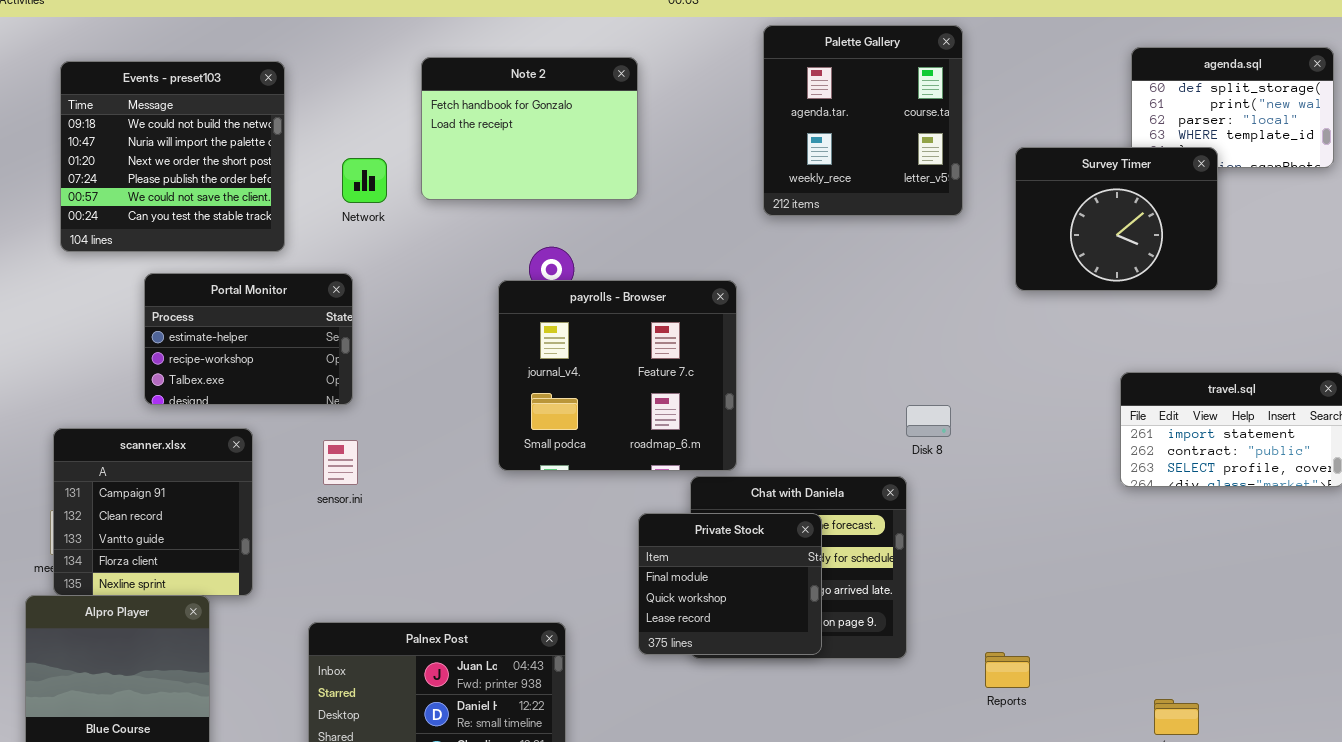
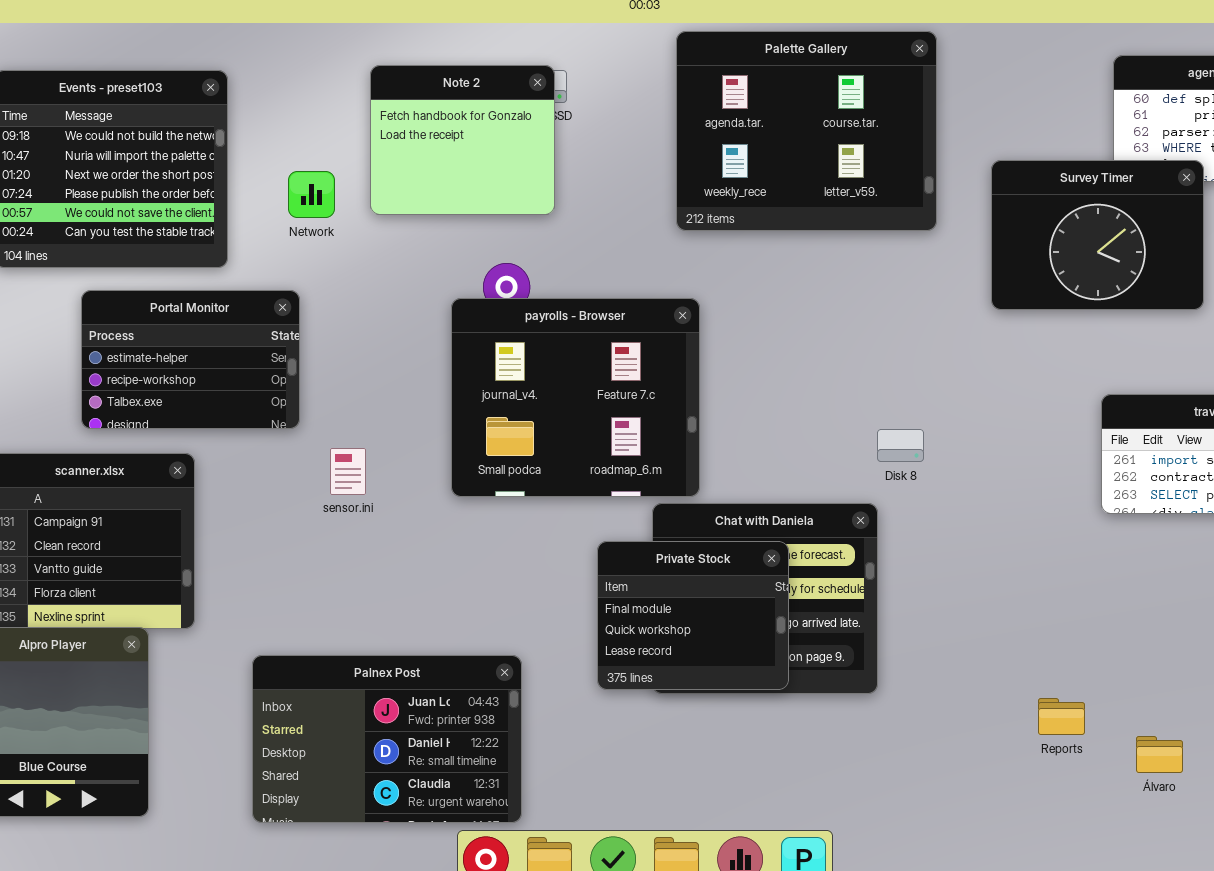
Palette Gallery: [763,25,963,216] -> [676,31,937,231], resized
Note 2: [421,57,638,200] -> [370,65,555,215], resized
sensor.ini: [323,440,358,485] -> [330,448,366,495], moved
Reports: [985,652,1030,688] -> [1038,698,1085,735], moved

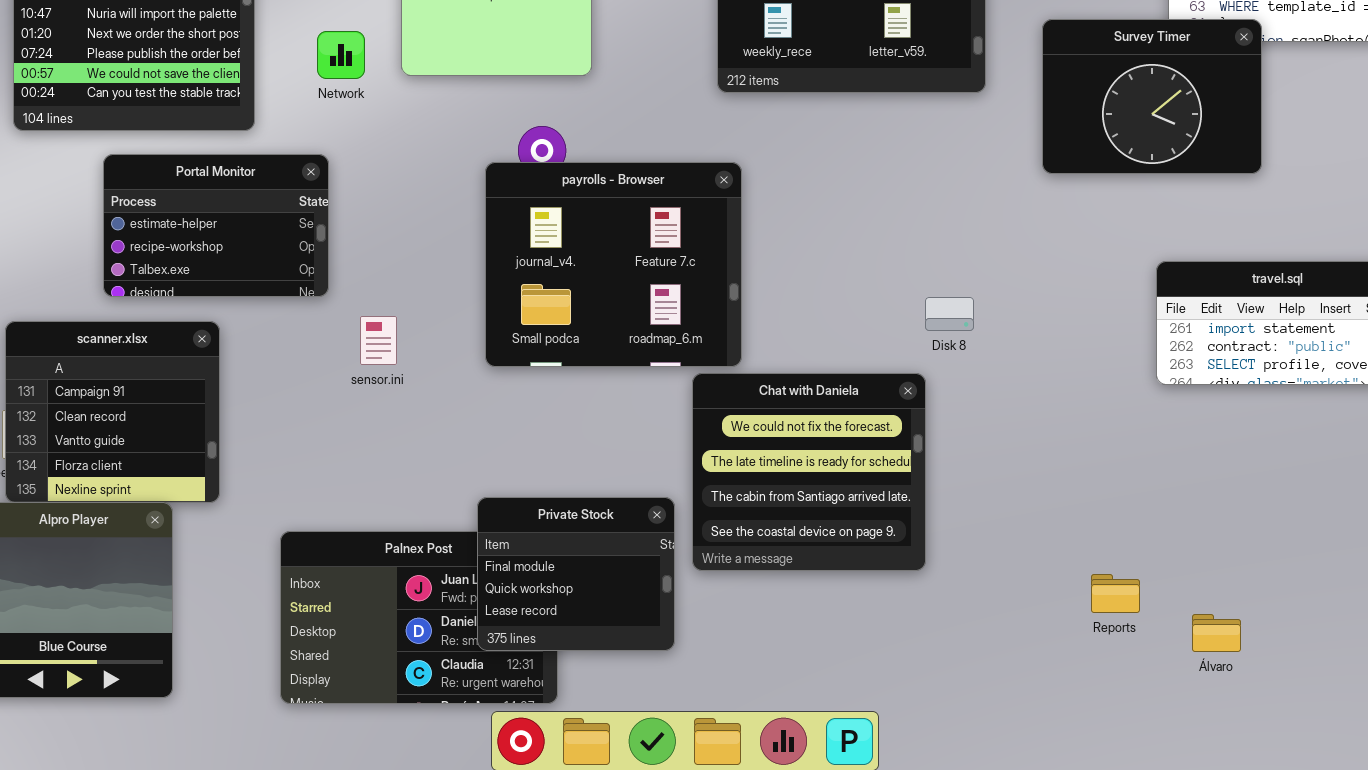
Private Stock: [597,541,789,690] -> [477,497,675,651], moved

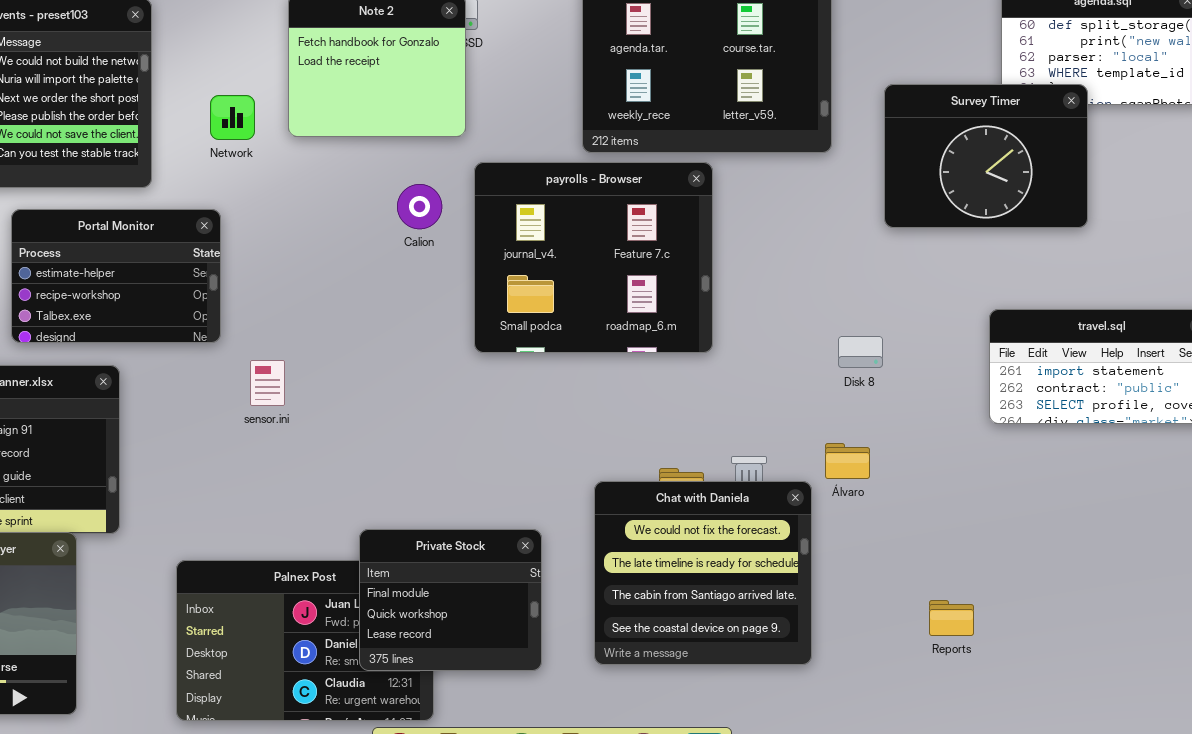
payrolls - Browser: [485,162,742,367] -> [474,162,713,353], moved
Disk 8: [925,297,974,331] -> [838,336,883,368], moved
Chat with Daniela: [692,373,926,571] -> [594,481,812,665], moved
Álvaro: [1192,614,1241,652] -> [825,443,870,479], moved

